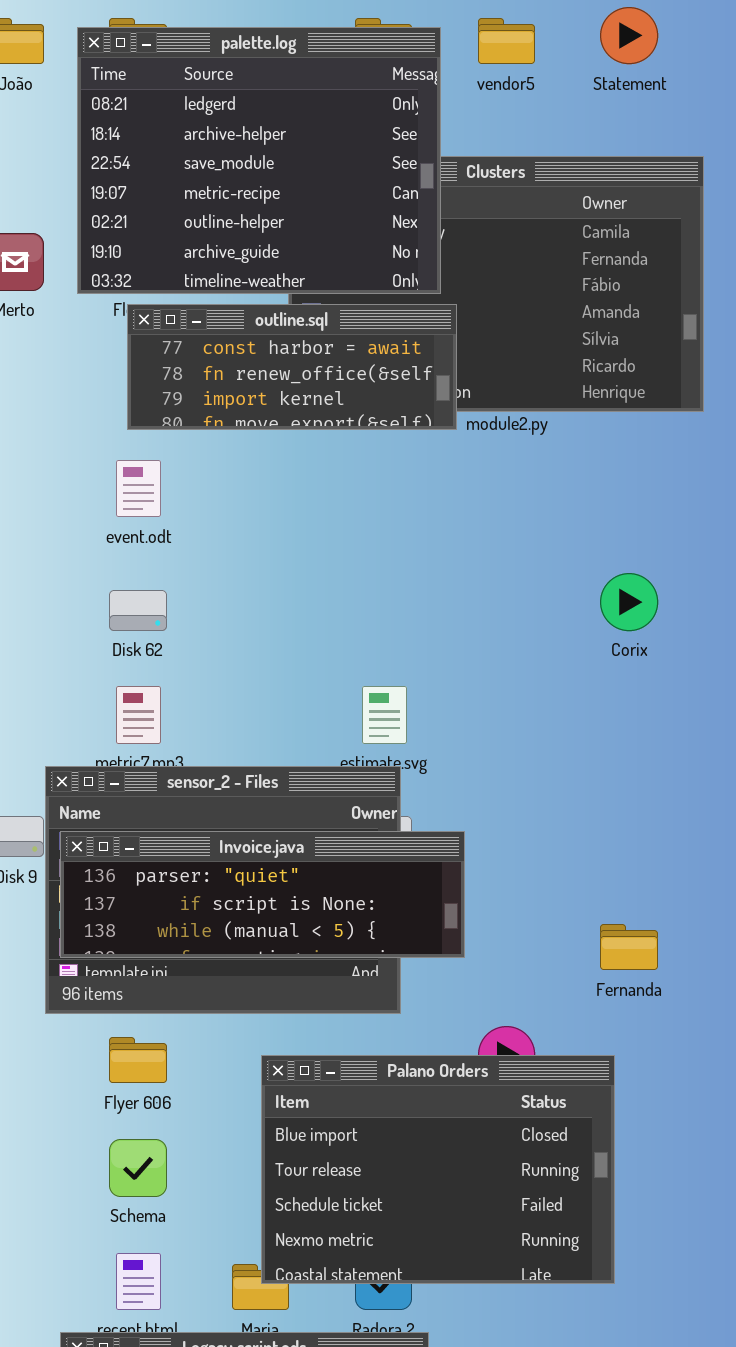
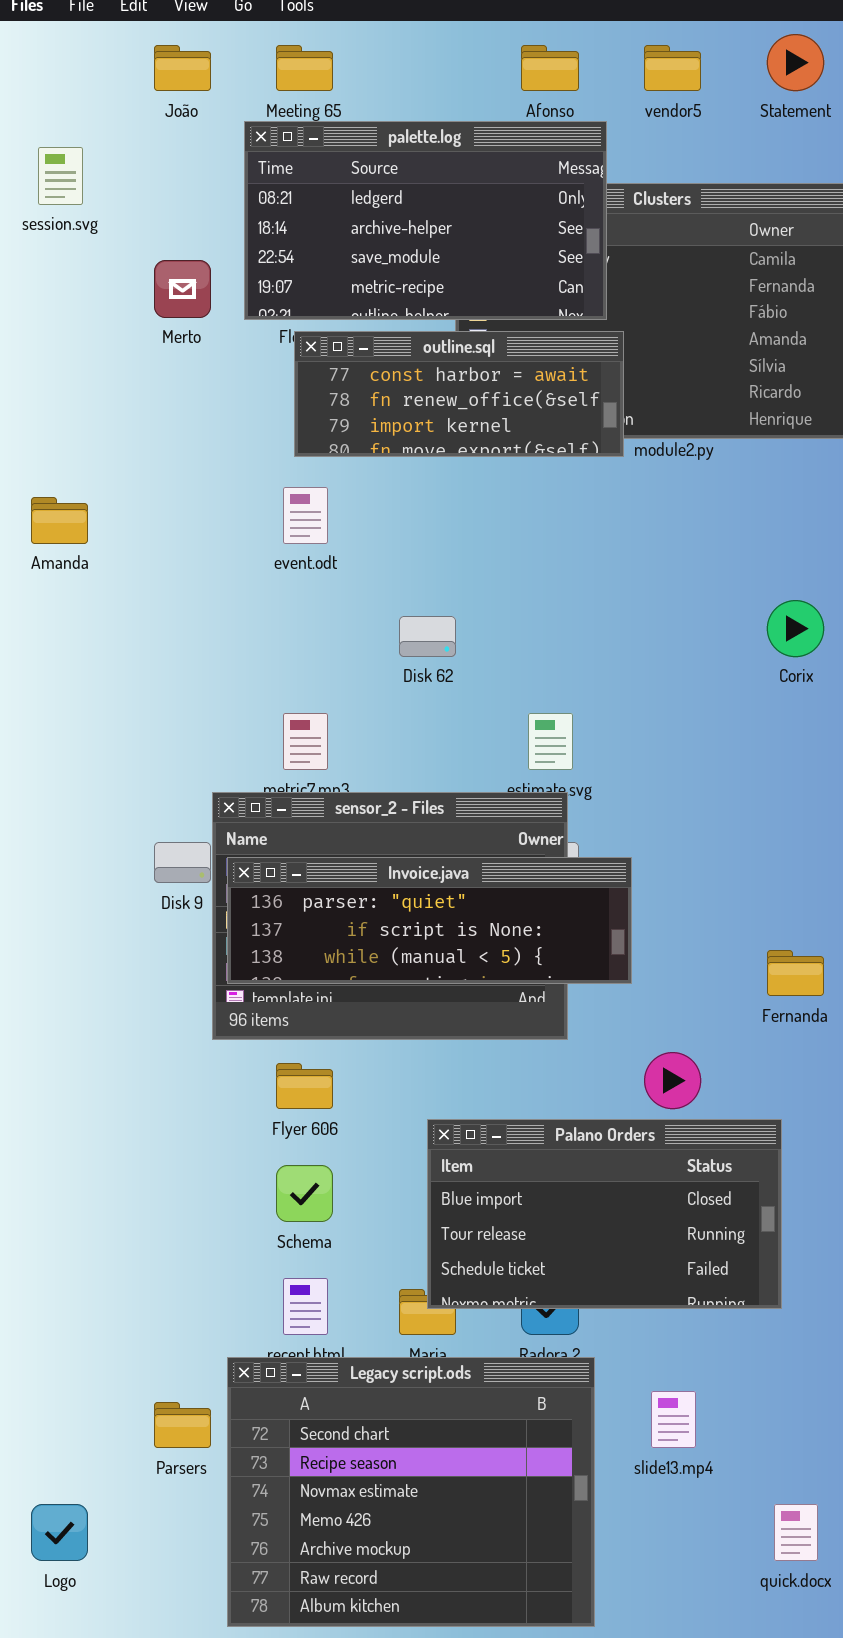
palette.log: [77,27,441,294] -> [244,121,607,320], resized
Disk 62: [109,590,167,631] -> [399,616,456,657], moved
Palano Orders: [261,1055,615,1284] -> [427,1119,782,1309], resized

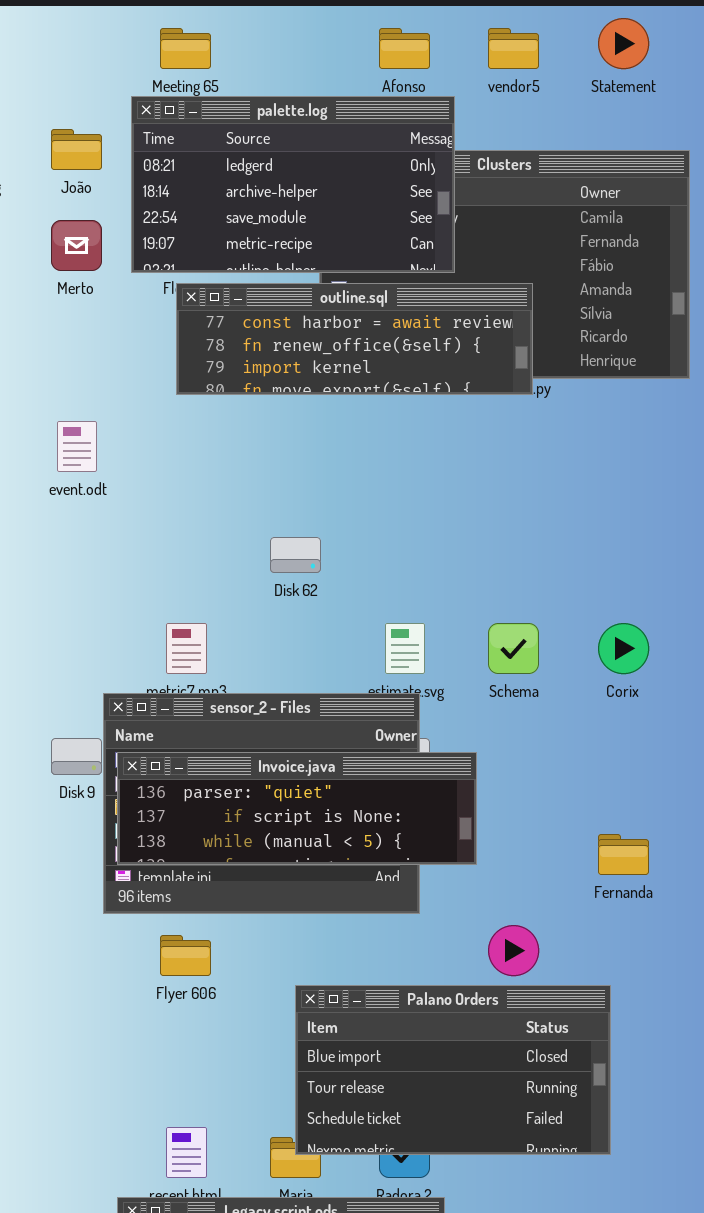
João: [154,45,211,91] -> [51,129,102,170], moved
outline.sql: [294,331,624,457] -> [176,283,533,395], resized
event.odt: [283,487,328,544] -> [57,421,97,472], moved
Corix: [767,600,824,657] -> [598,623,649,674], moved
Schema: [276,1165,333,1222] -> [488,623,539,674], moved

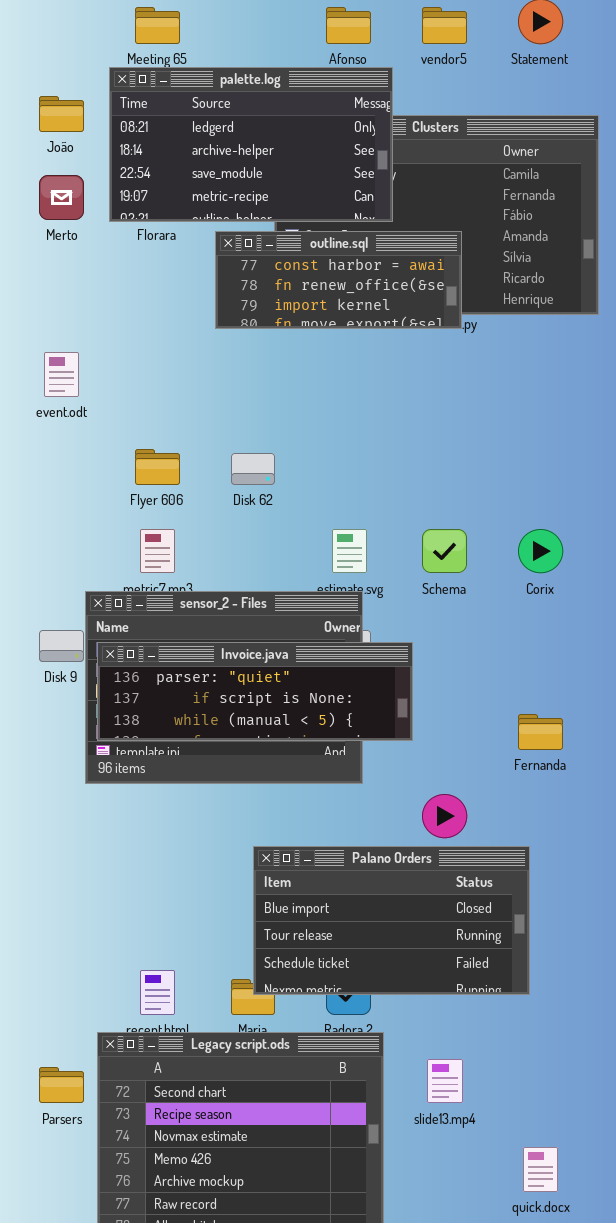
outline.sql: [176,283,533,395] -> [215,231,462,329], resized
Flyer 606: [160,935,211,976] -> [135,449,180,485], moved

